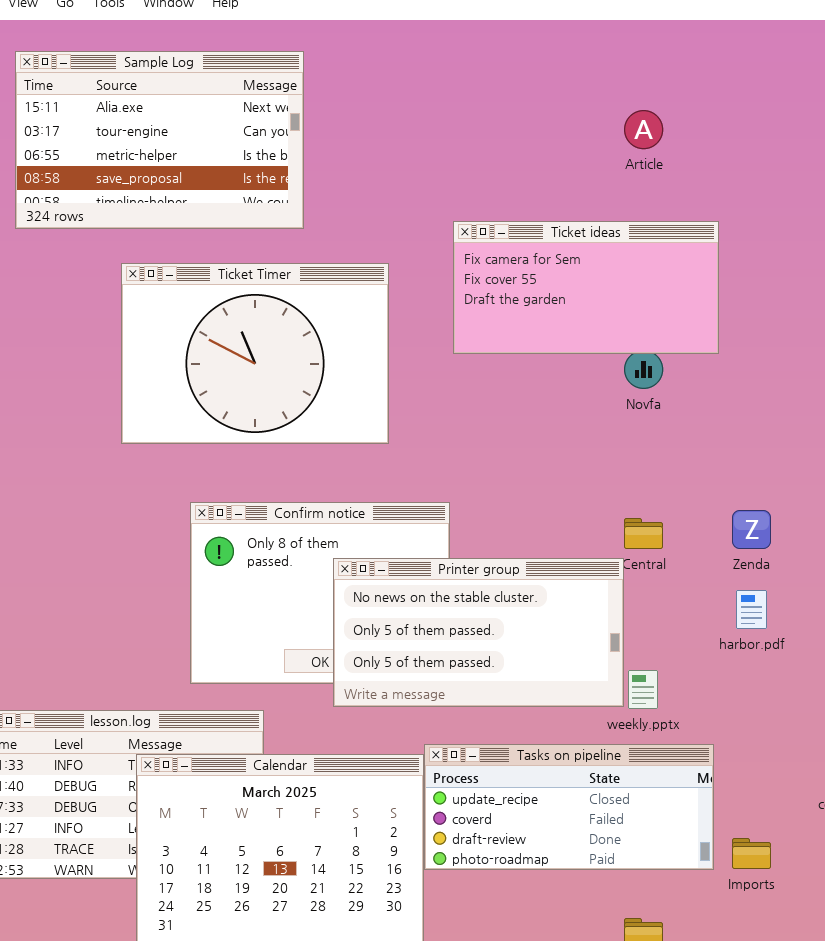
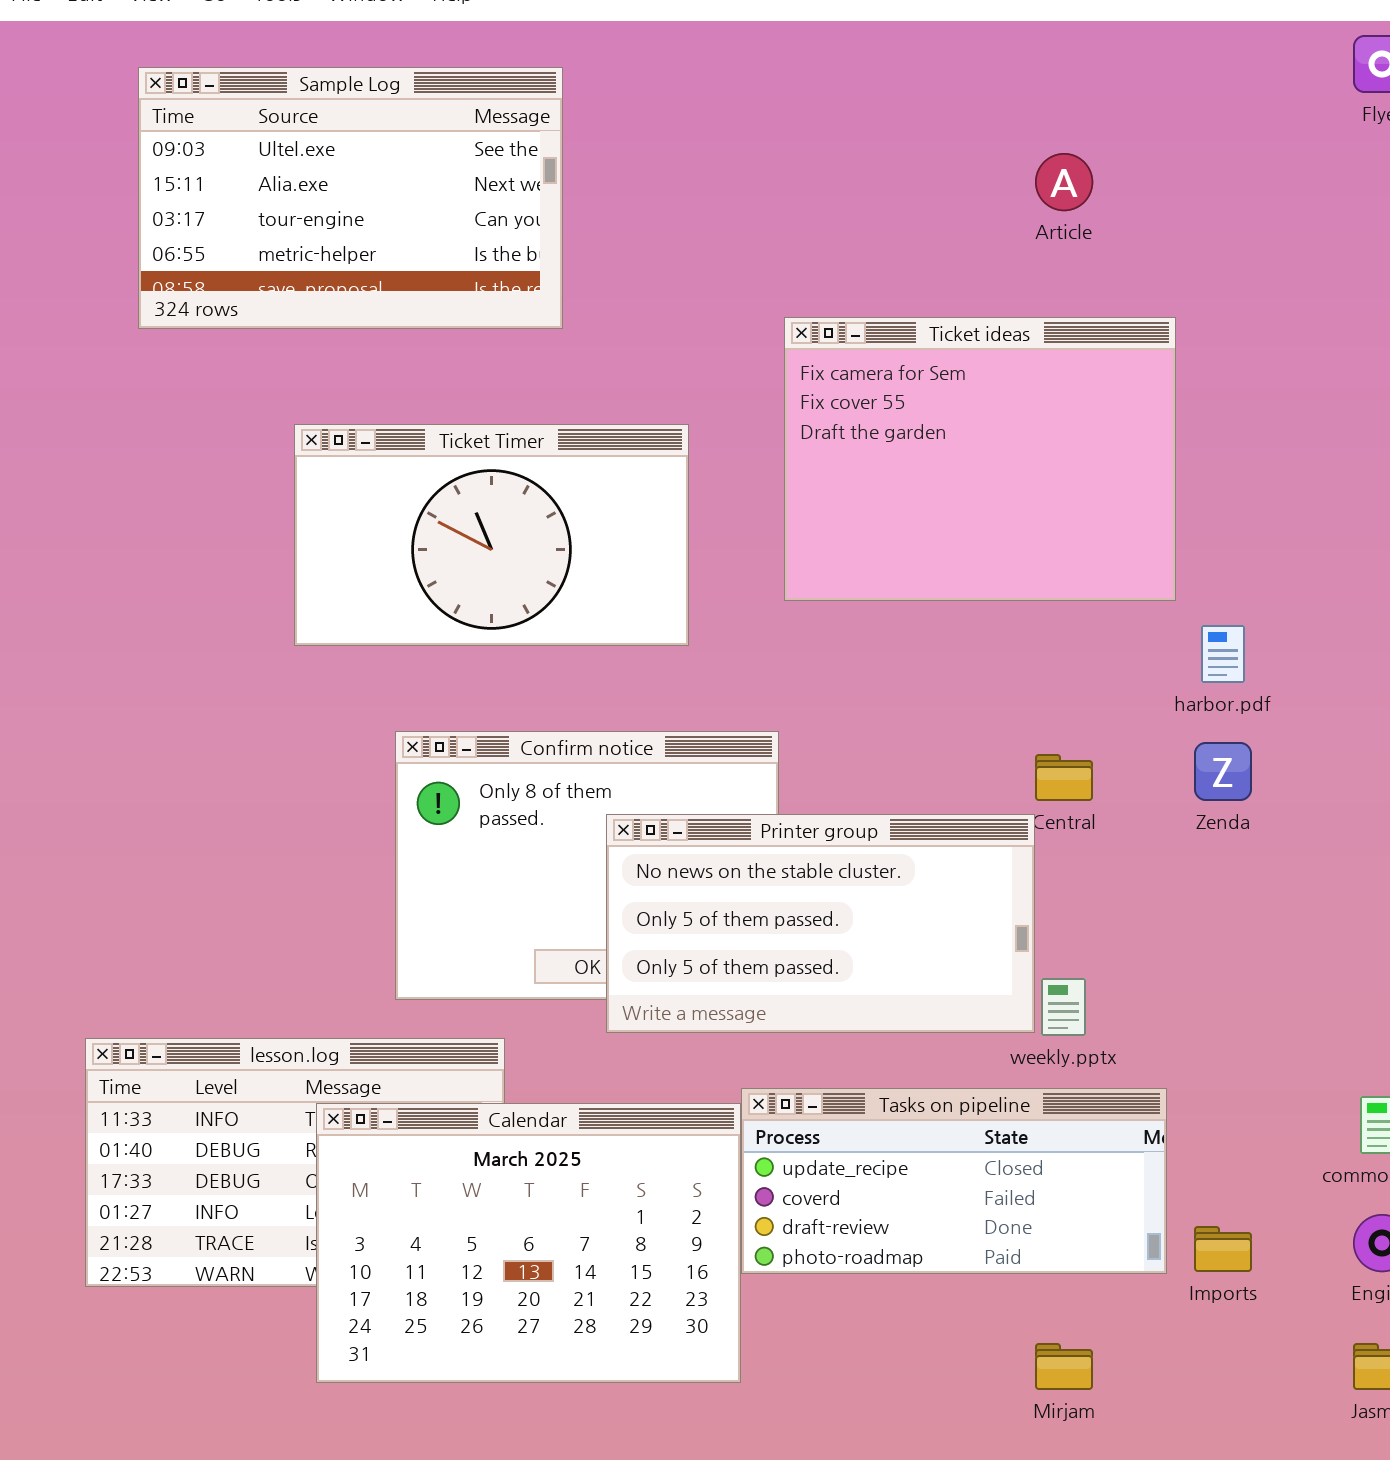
Sample Log: [15,51,304,229] -> [138,67,563,329], scrolled up 1 row
Ticket ideas: [453,221,719,354] -> [784,317,1176,601], resized
Ticket Timer: [121,263,389,444] -> [294,424,689,646], resized
harbor.pdf: [736,590,767,629] -> [1201,625,1245,683], moved

